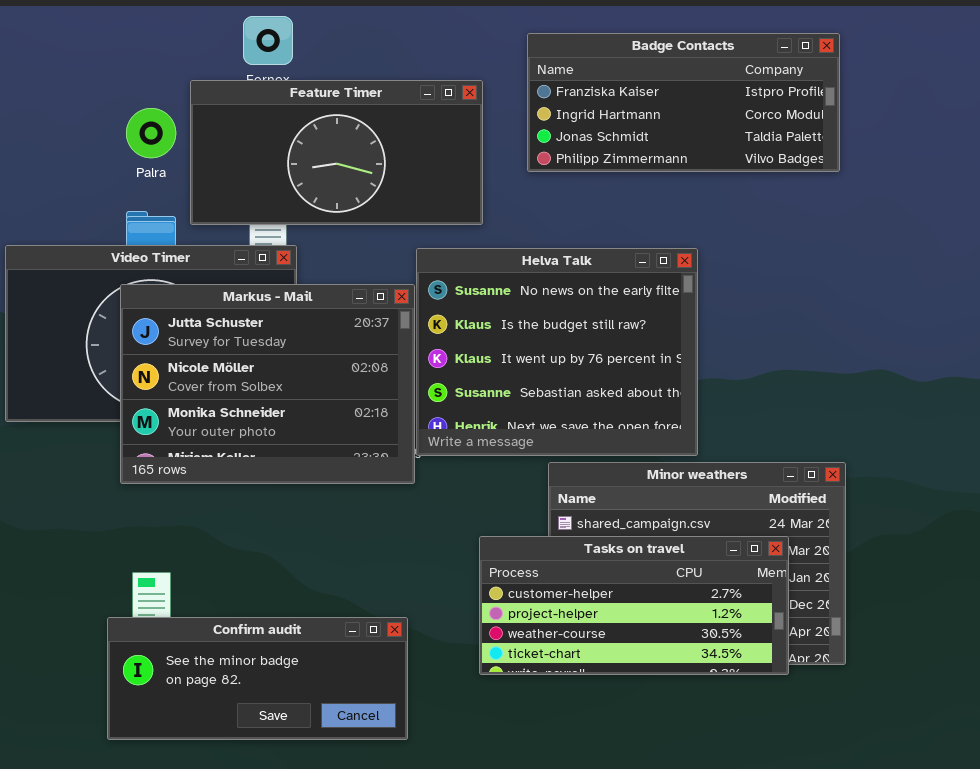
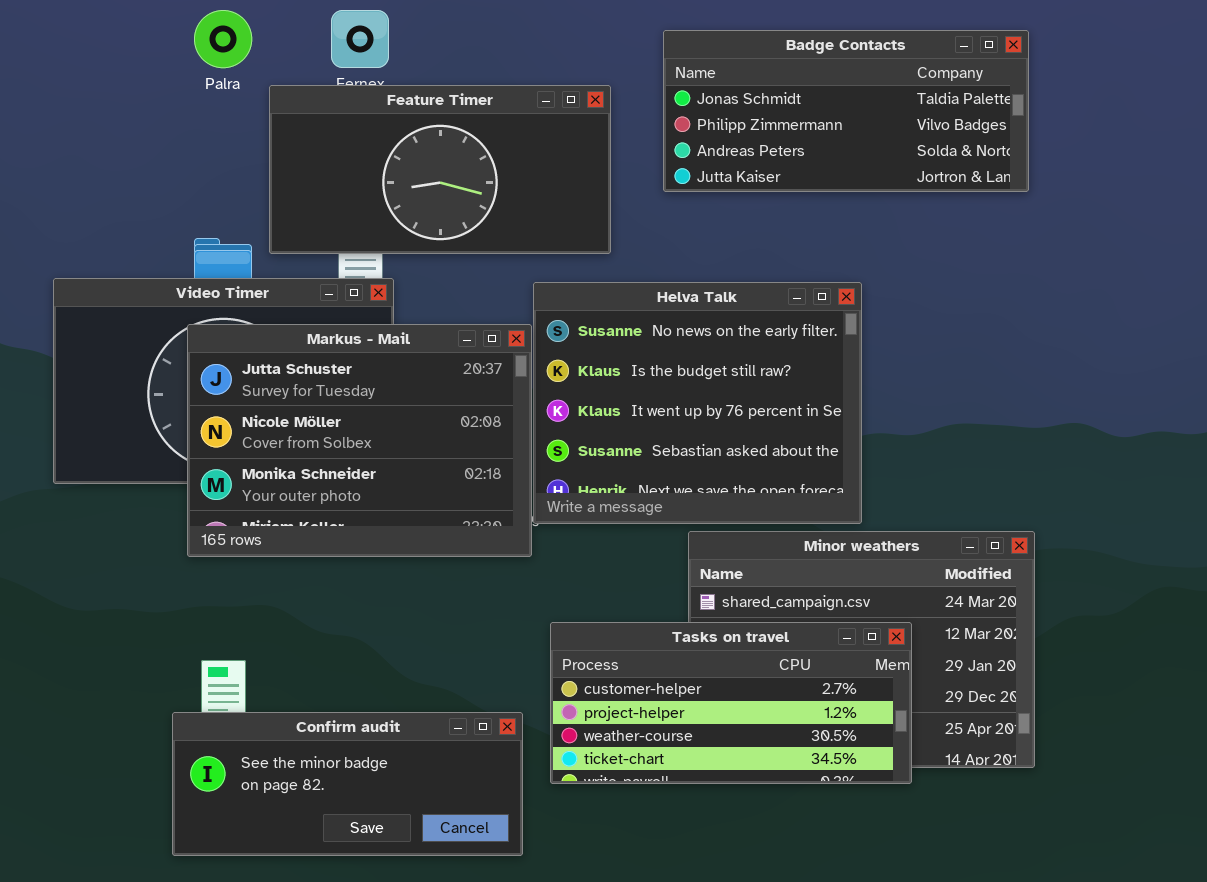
Badge Contacts: [527,33,840,172] -> [663,30,1029,192], scrolled down 2 rows
Palra: [126,108,176,158] -> [194,10,252,68], moved
Tasks on travel: [479,536,789,675] -> [550,622,912,784], moved

